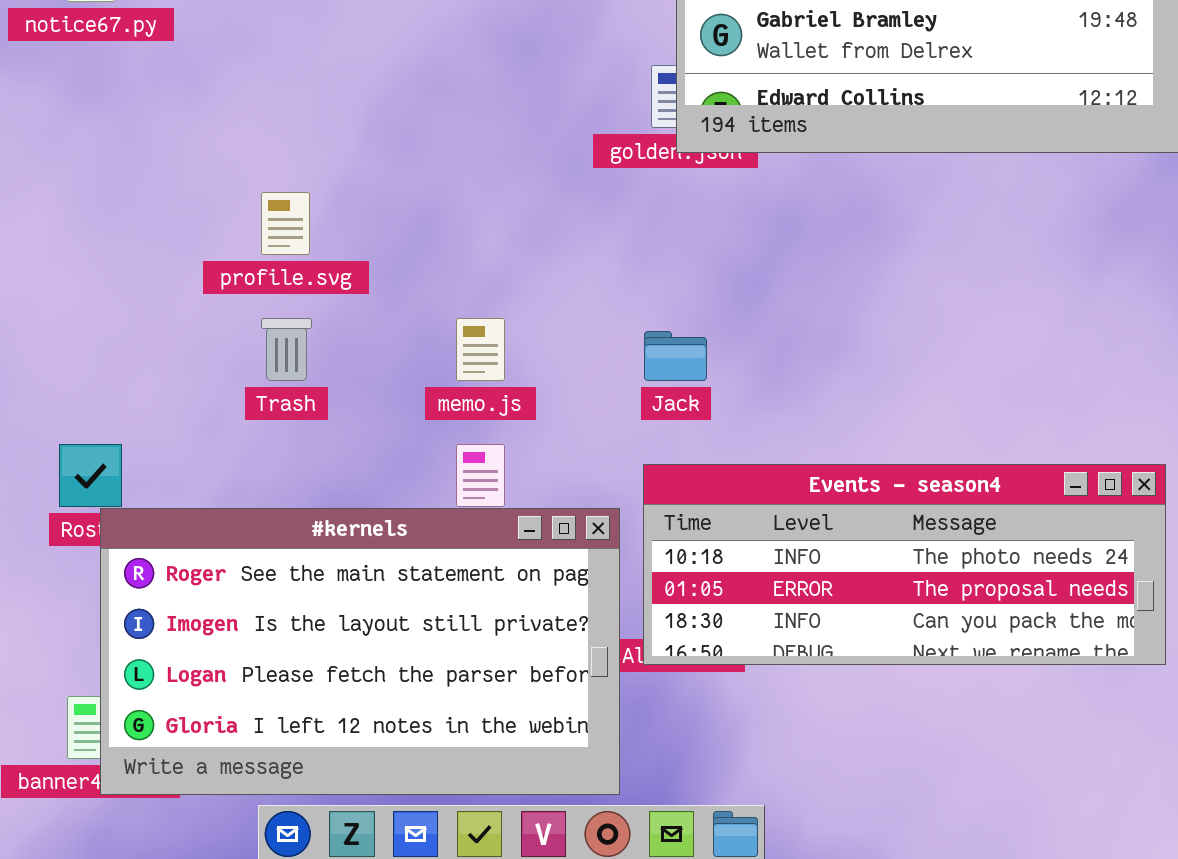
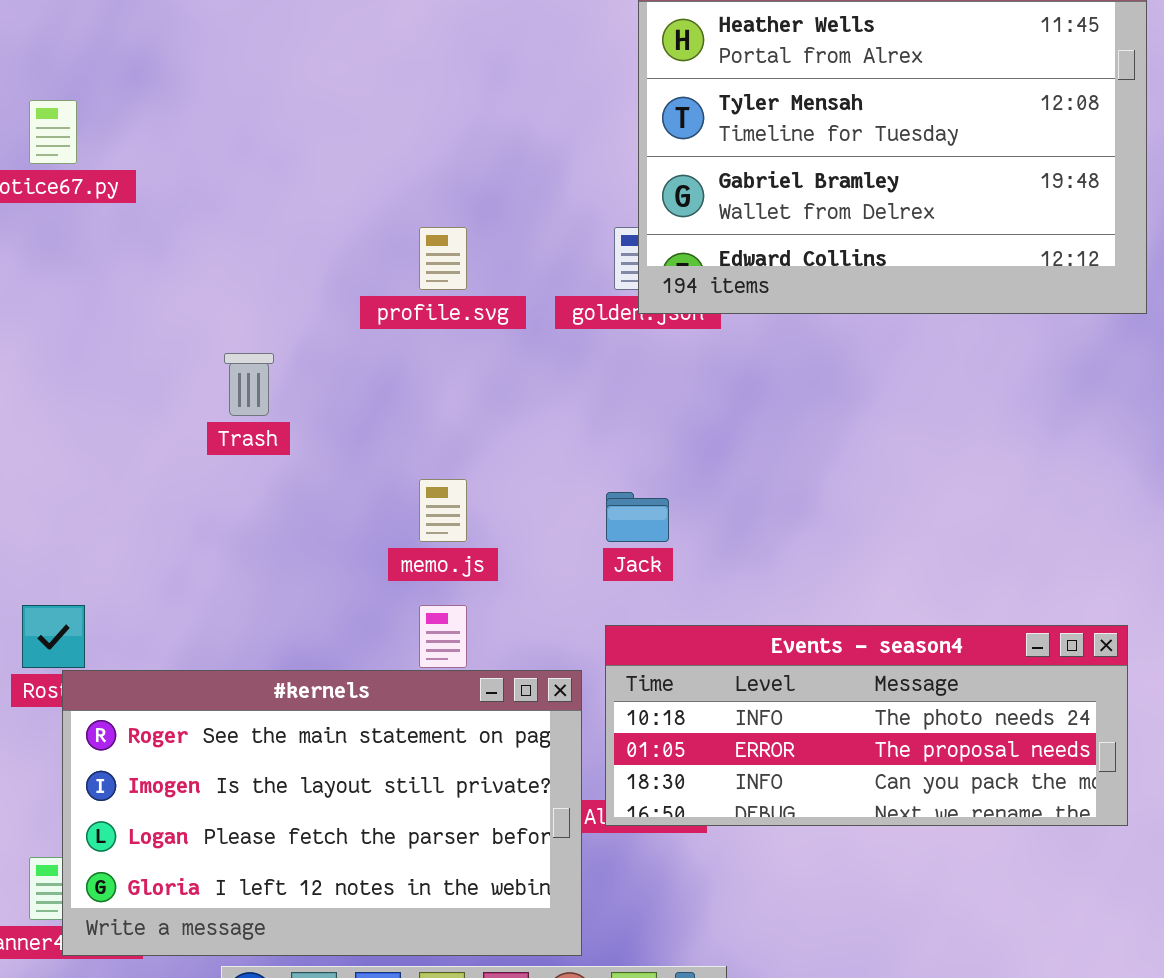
profile.svg: [261,192,310,255] -> [419,227,467,290], moved
Trash: [261,318,312,381] -> [224,353,274,416], moved

